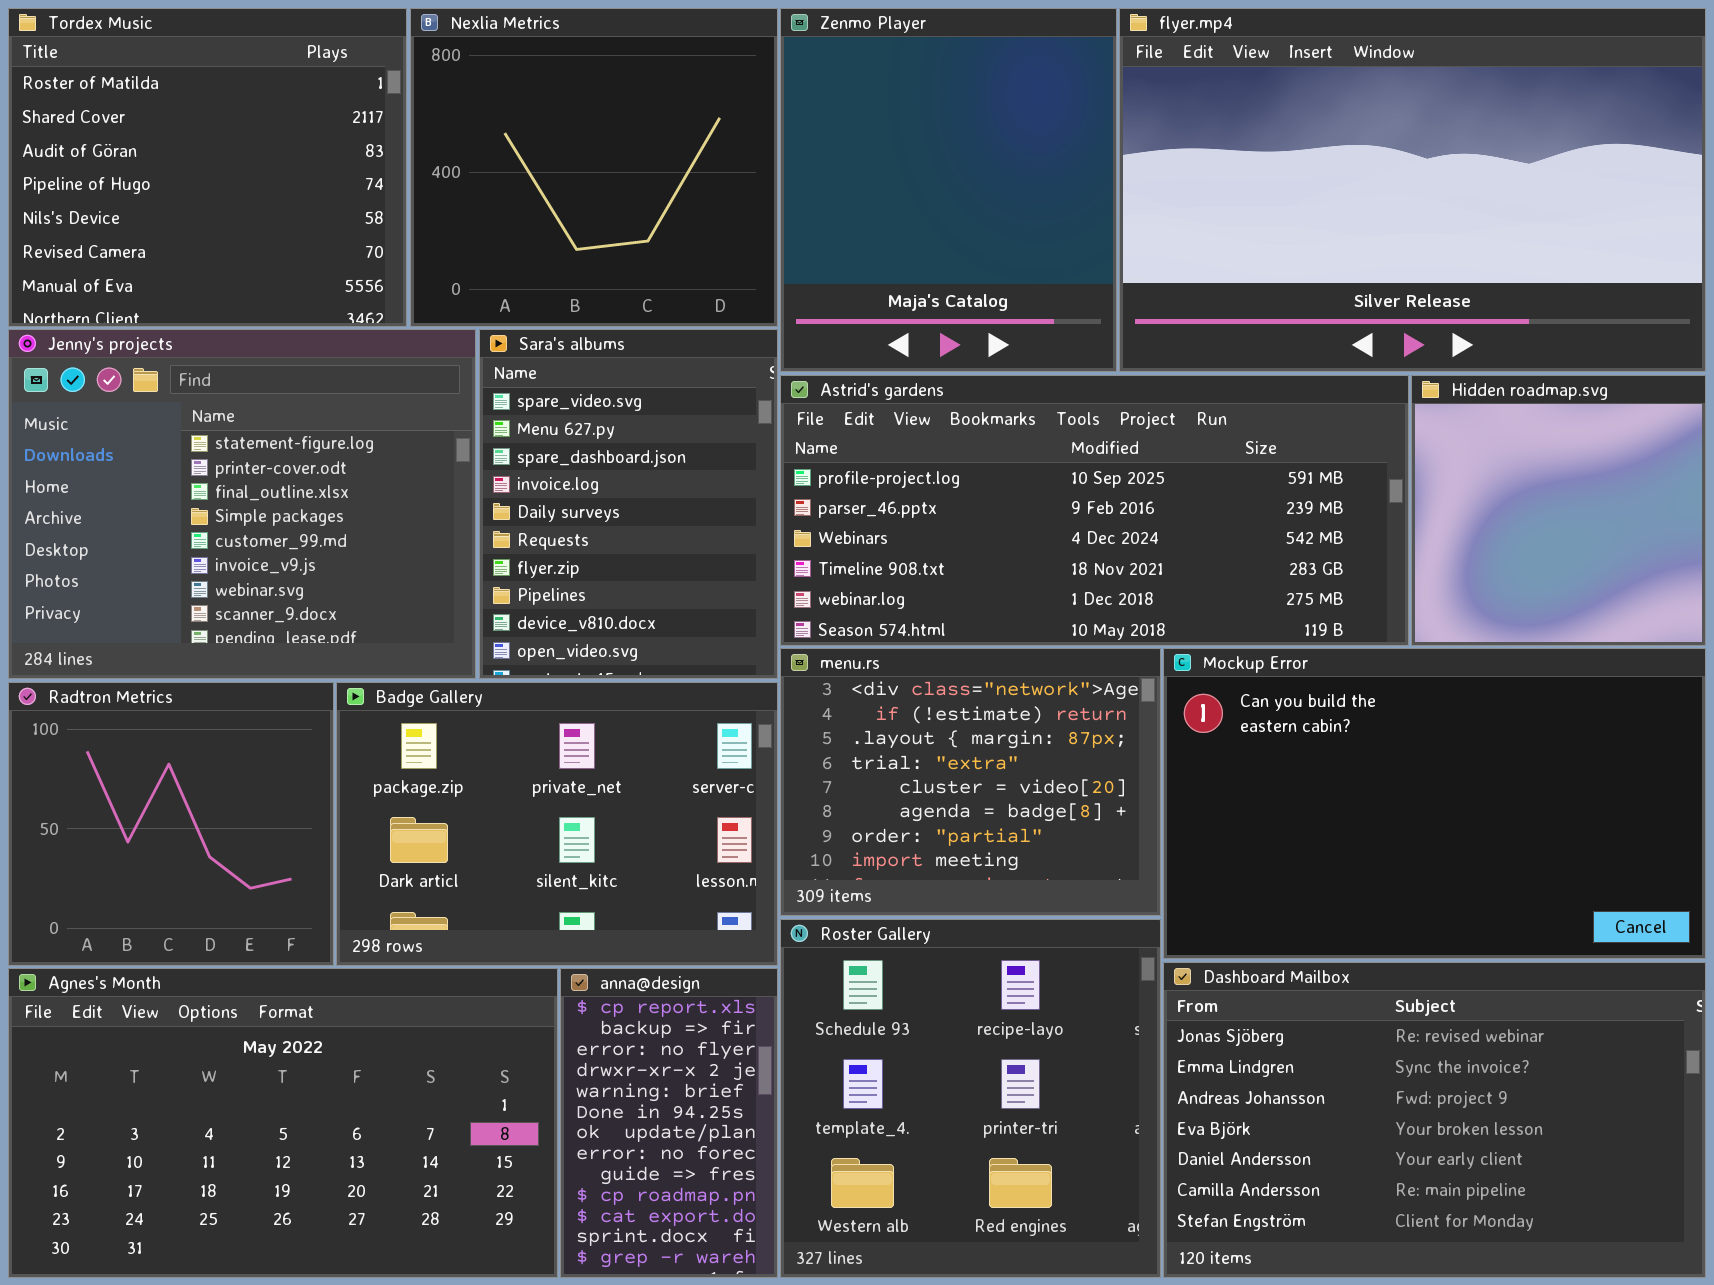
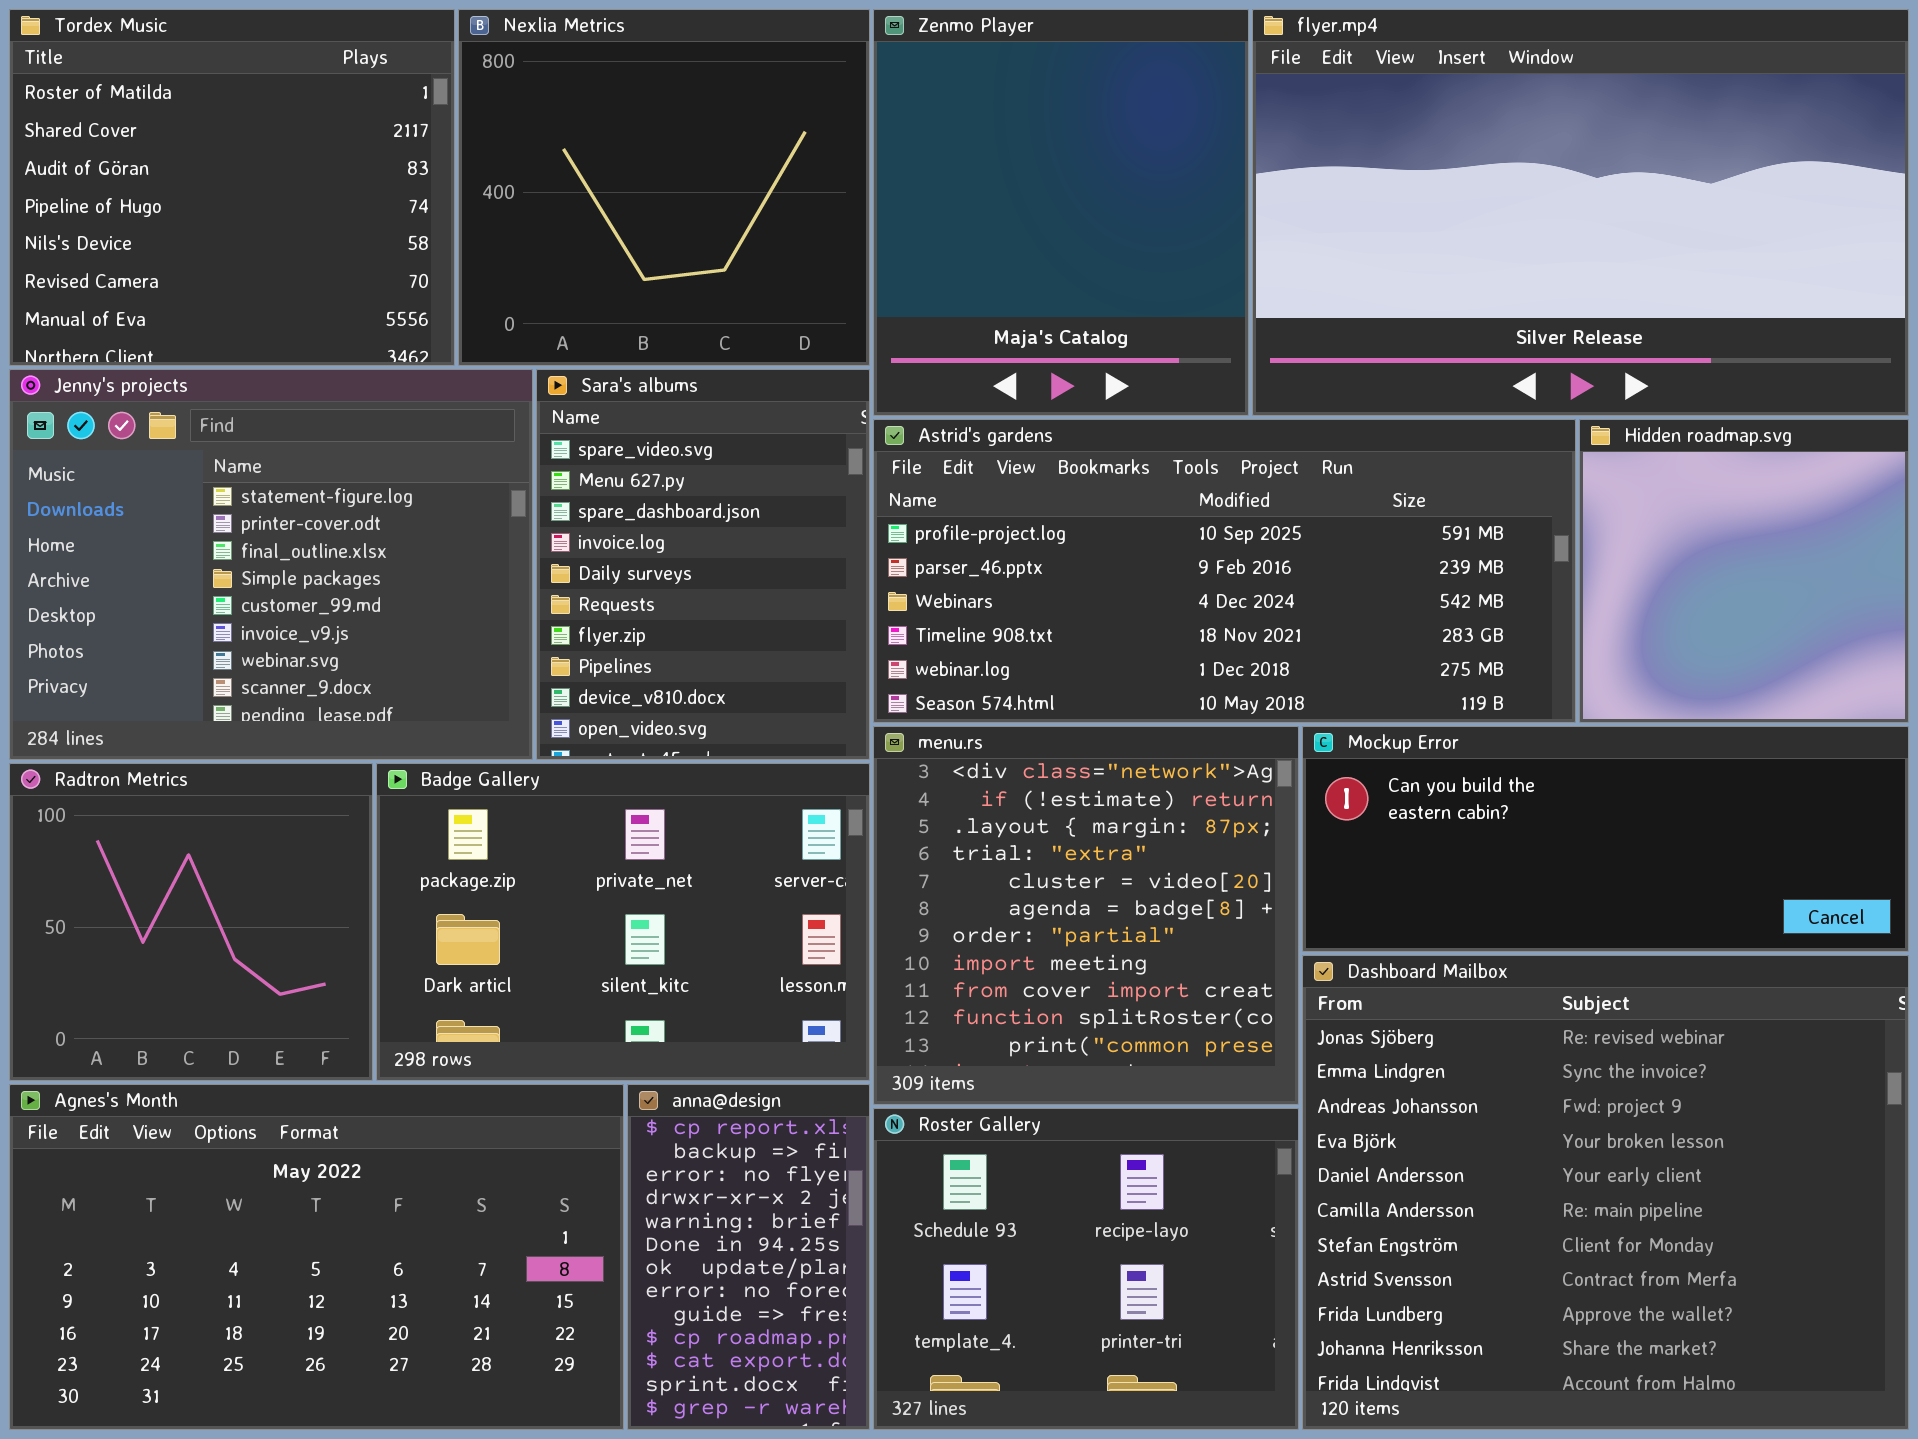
menu.rs: [780,648,1161,916] -> [873,726,1299,1105], resized
Mockup Error: [1163,648,1706,959] -> [1302,726,1909,952], resized
Roster Gallery: [780,919,1161,1278] -> [873,1108,1299,1430], resized
Dashboard Mailbox: [1163,962,1706,1278] -> [1302,955,1909,1430], resized

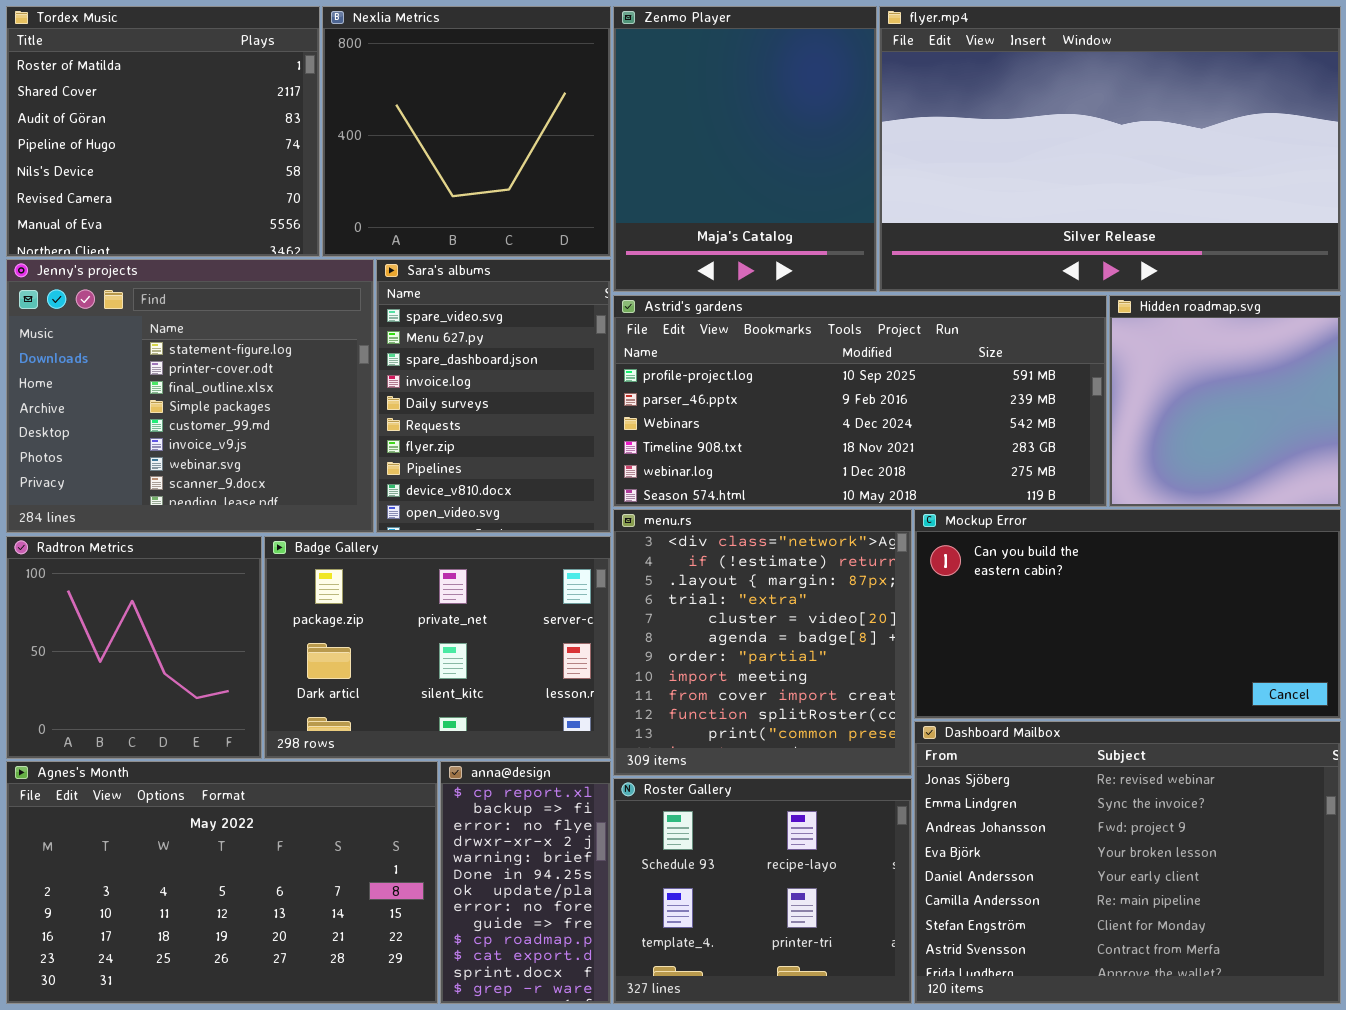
Mockup Error: [1302,726,1909,952] -> [914,509,1341,719], resized
Dashboard Mailbox: [1302,955,1909,1430] -> [914,721,1341,1004], resized

